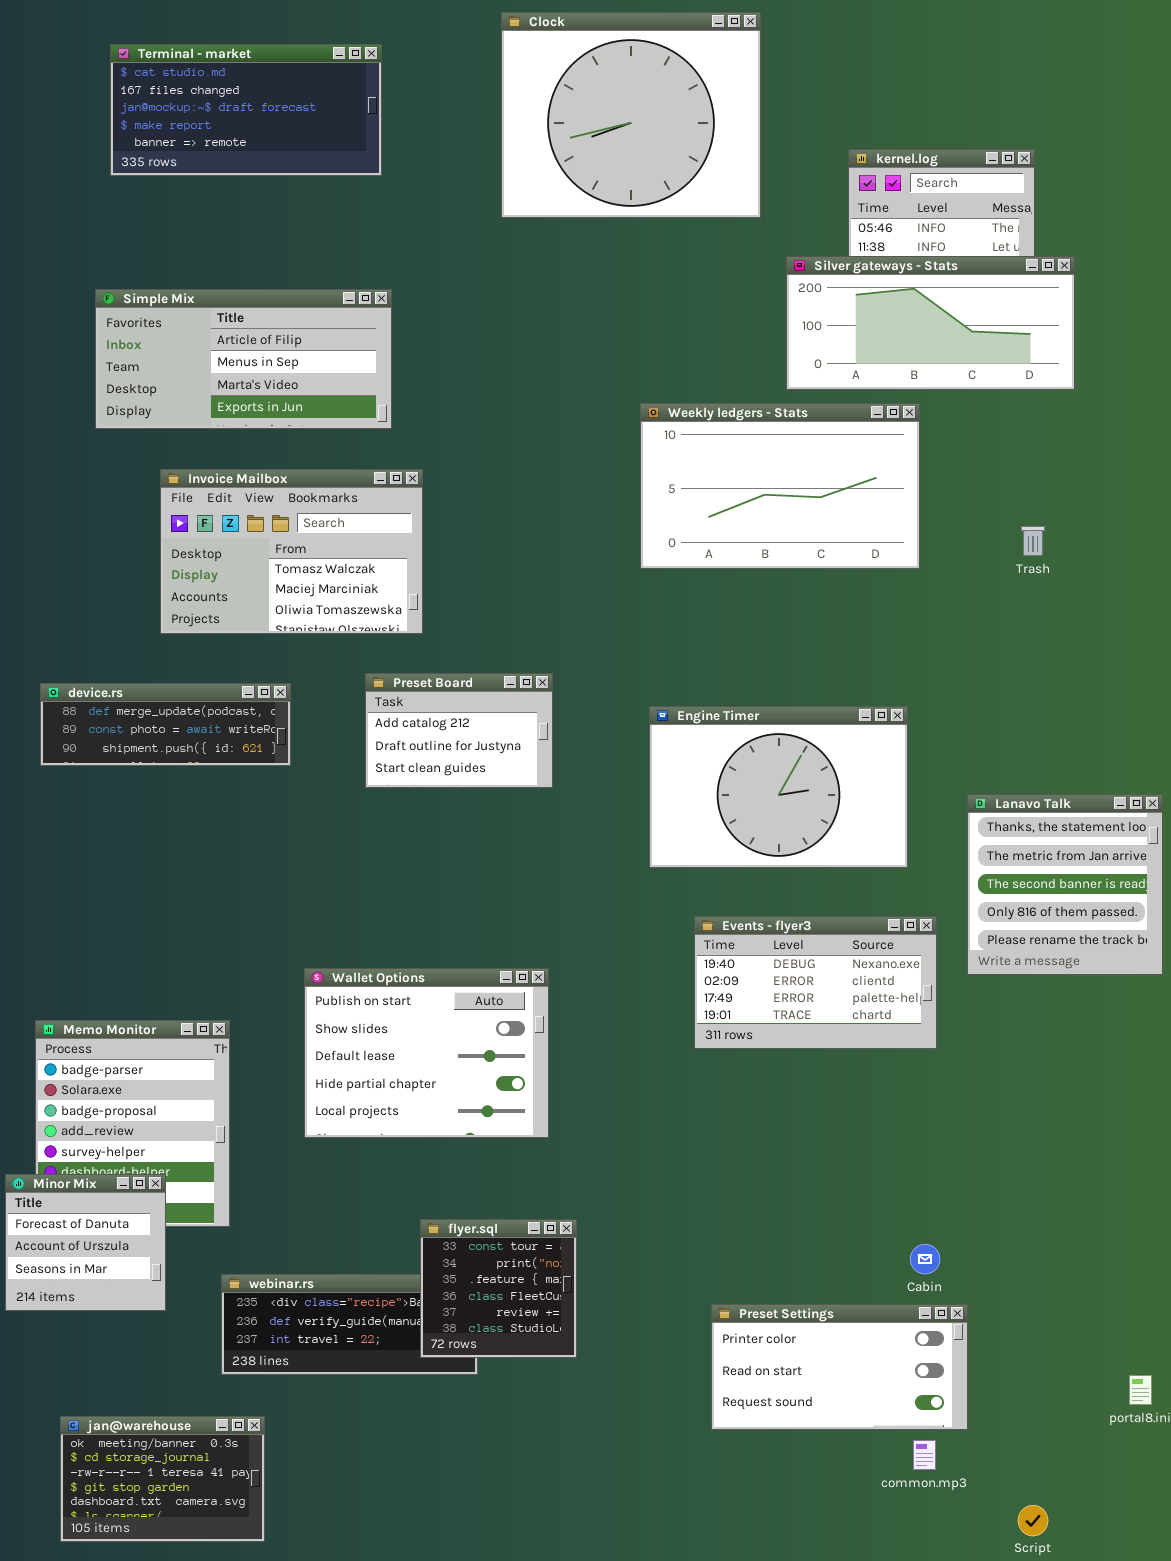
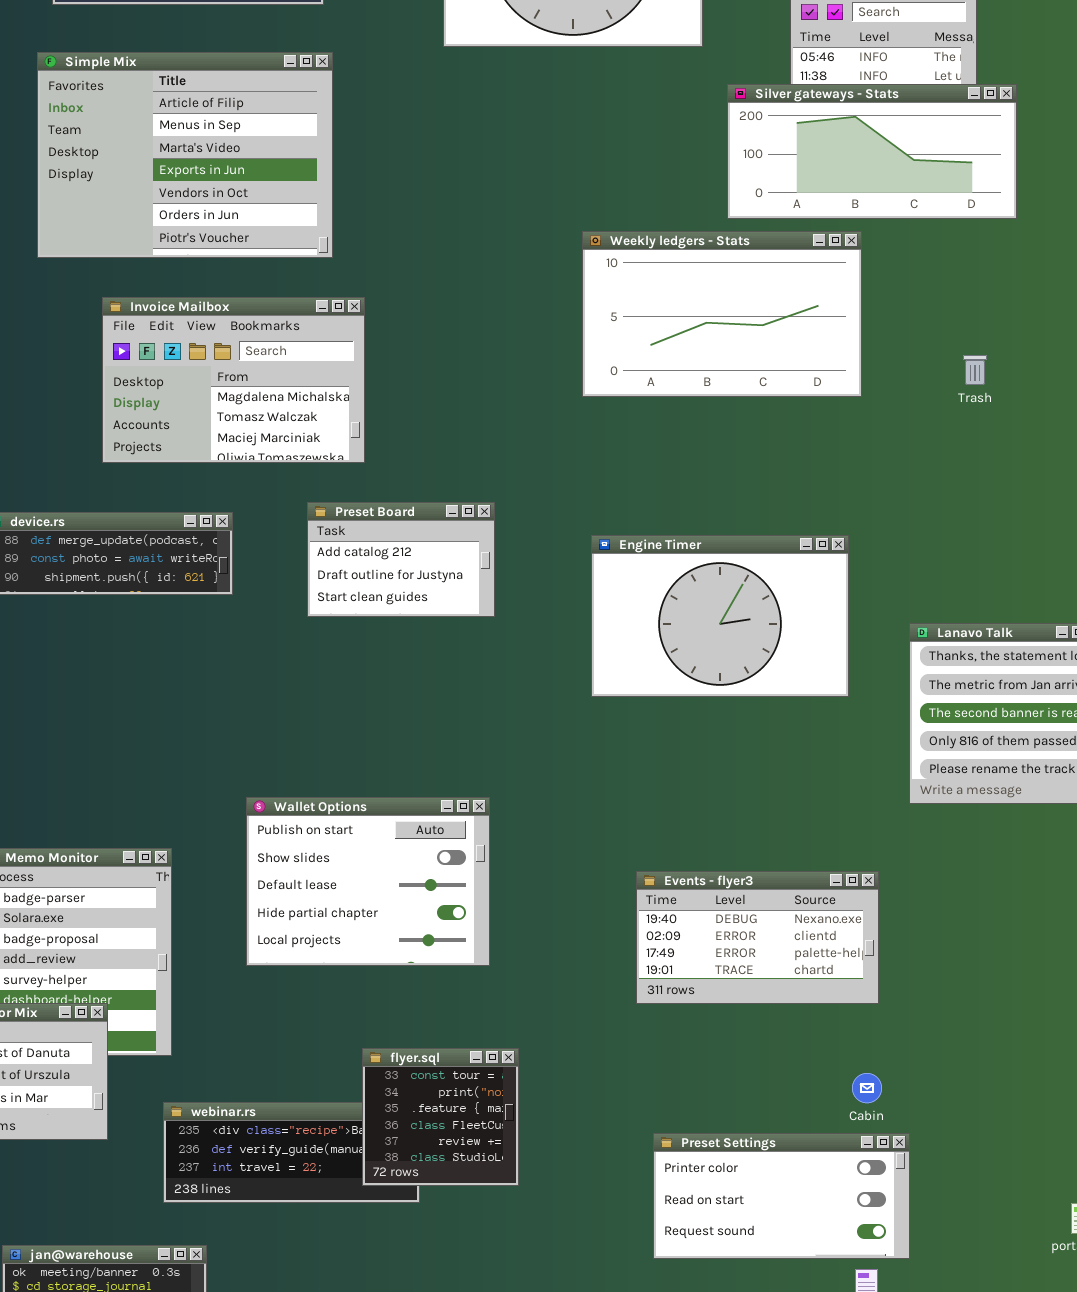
Simple Mix: [95,289,392,429] -> [37,52,333,258], resized
Invoice Mailbox: [160,469,423,634] -> [102,297,365,463], scrolled up 1 row
Events - flyer3: [694,916,937,1049] -> [636,871,879,1004], moved

